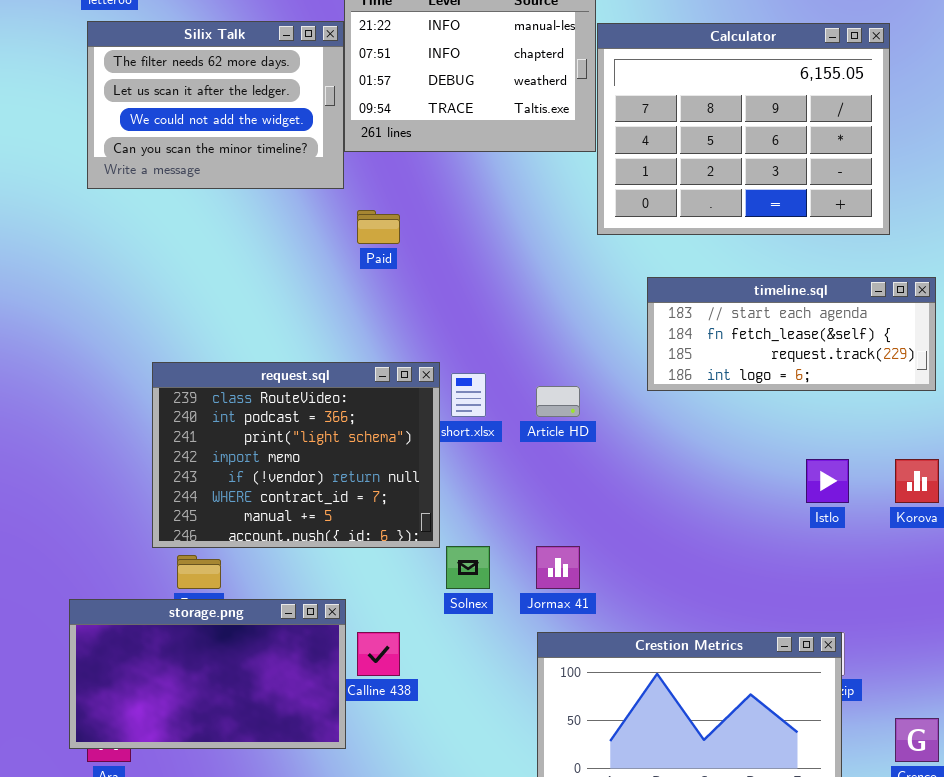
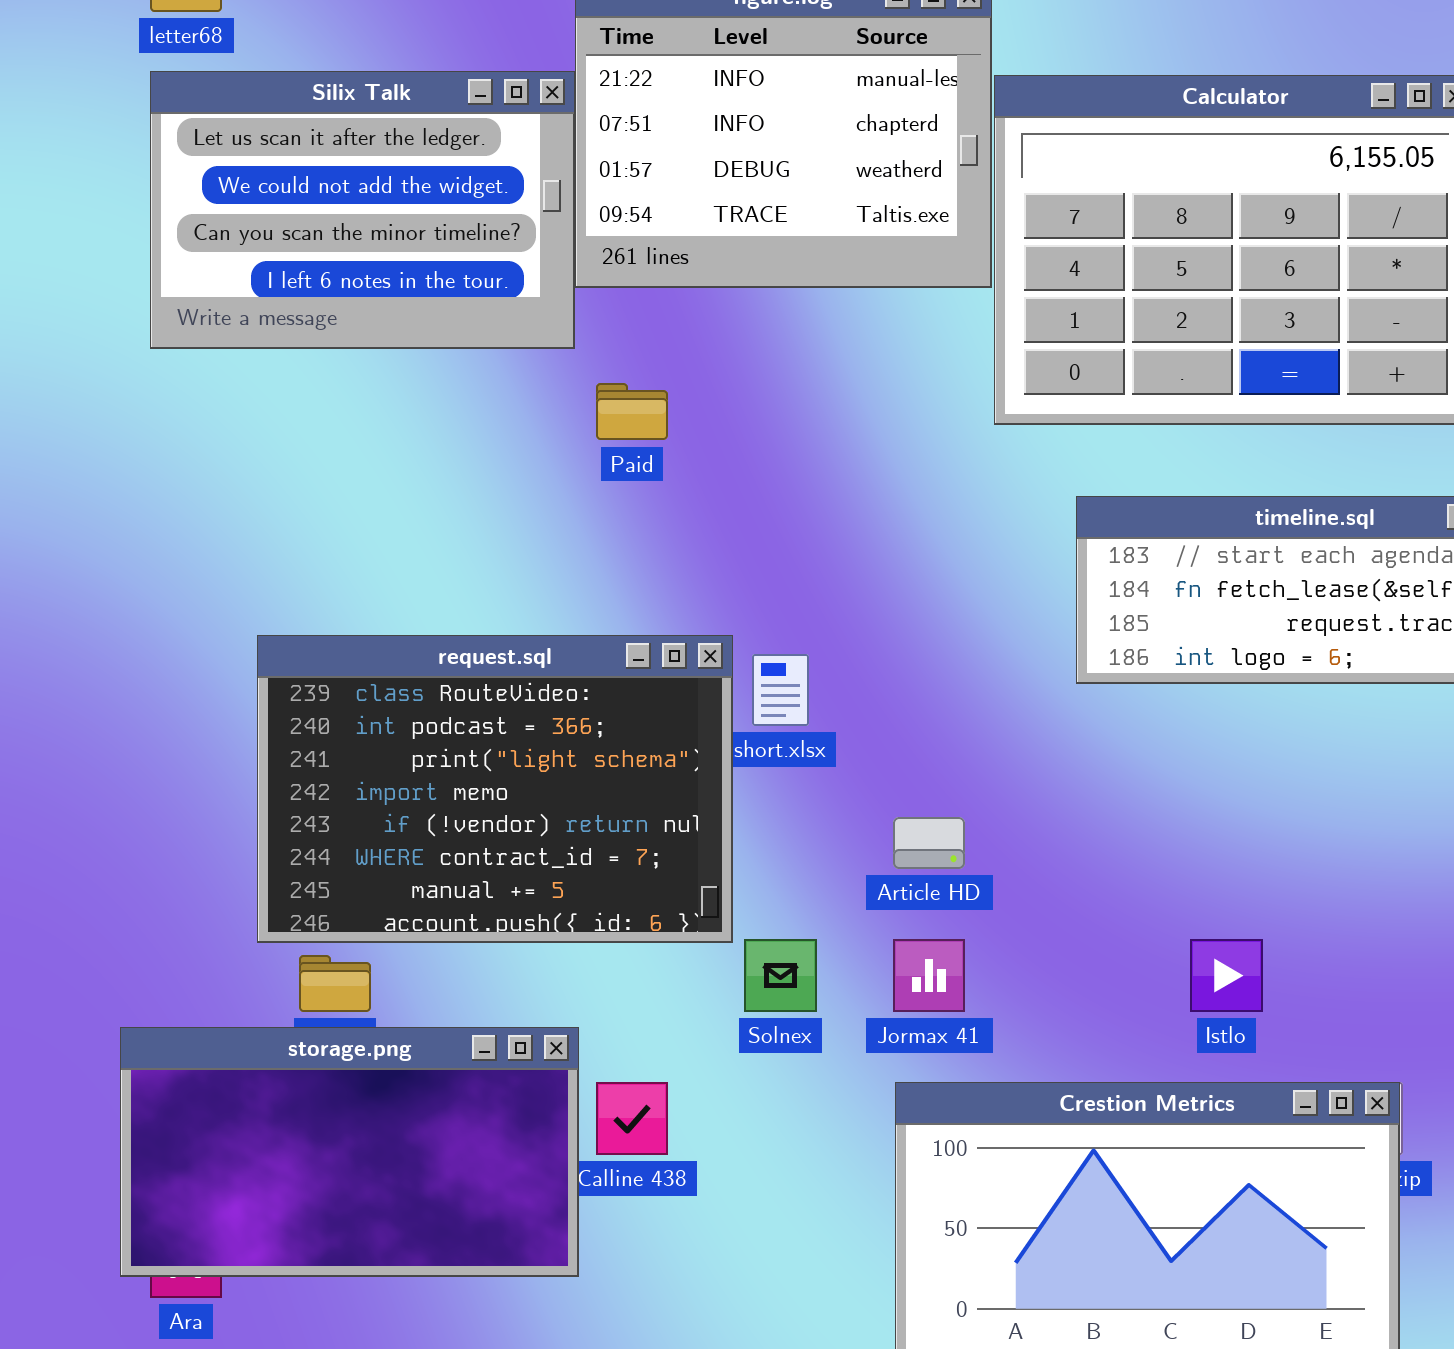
Silix Talk: [87,21,344,189] -> [150,71,575,349], scrolled down 1 row
Article HD: [536,386,580,417] -> [893,817,965,869], moved
Istlo: [806,459,849,503] -> [1190,939,1263,1012], moved

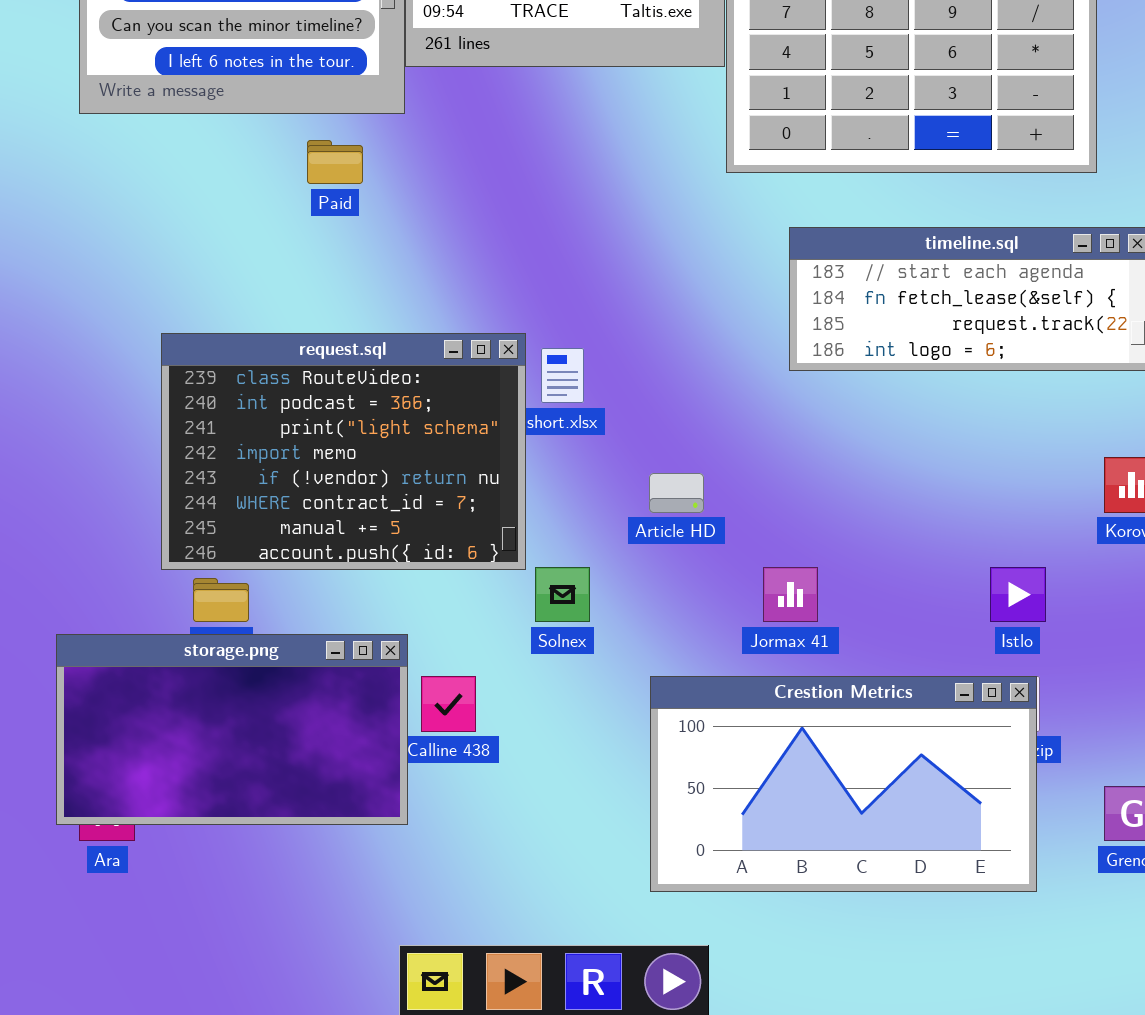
Paid: [596,383,668,440] -> [307,140,363,184], moved
Jormax 41: [893,939,965,1012] -> [763,567,818,622], moved
Istlo: [1190,939,1263,1012] -> [990,567,1046,622], moved

